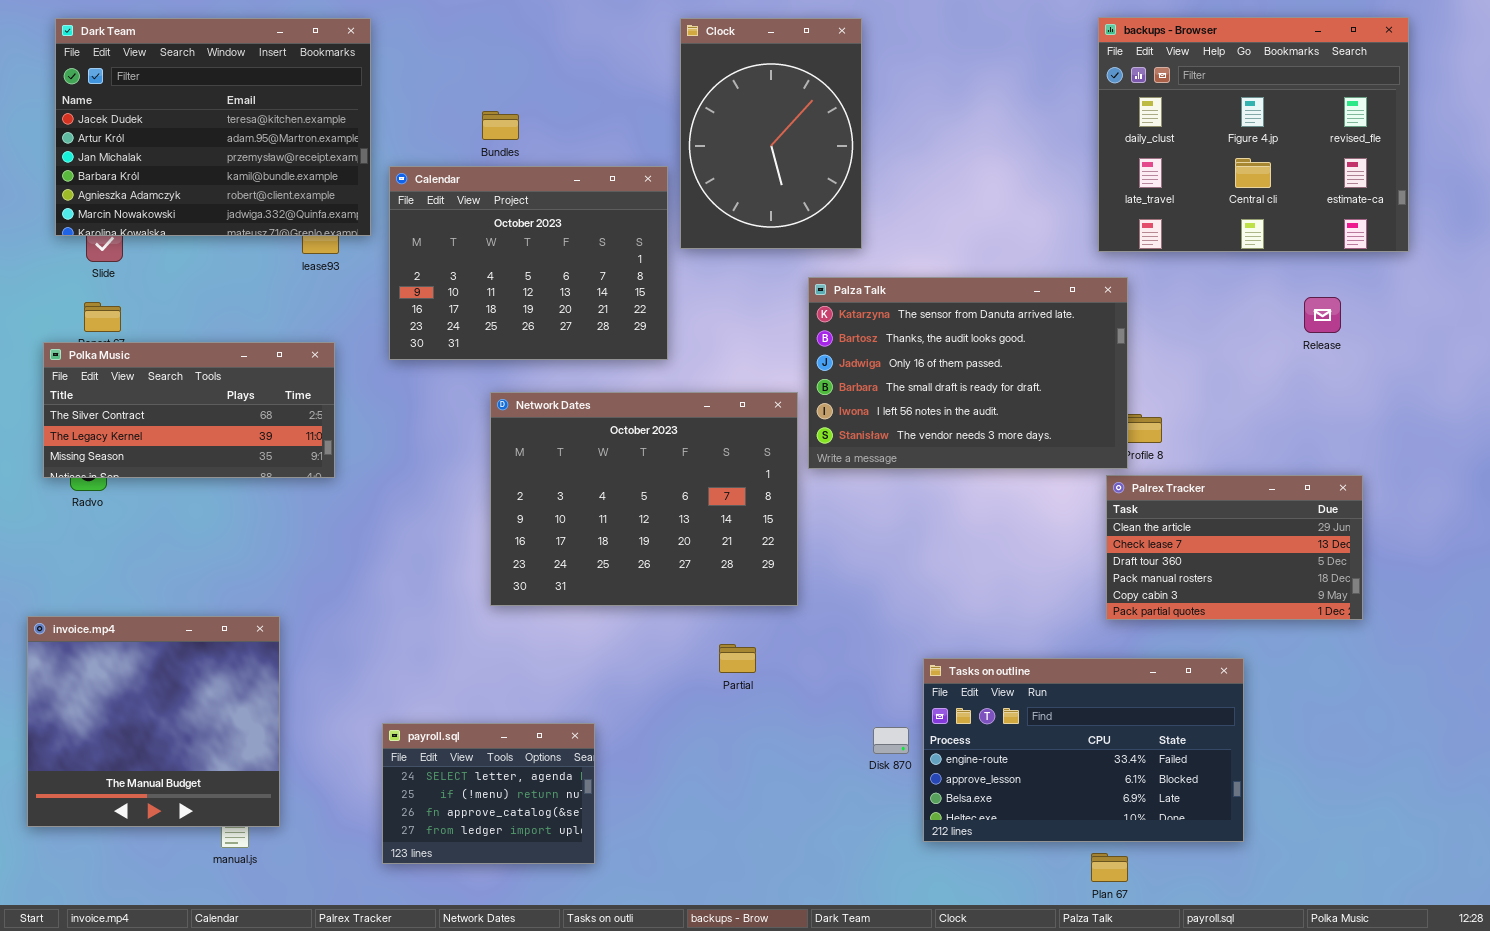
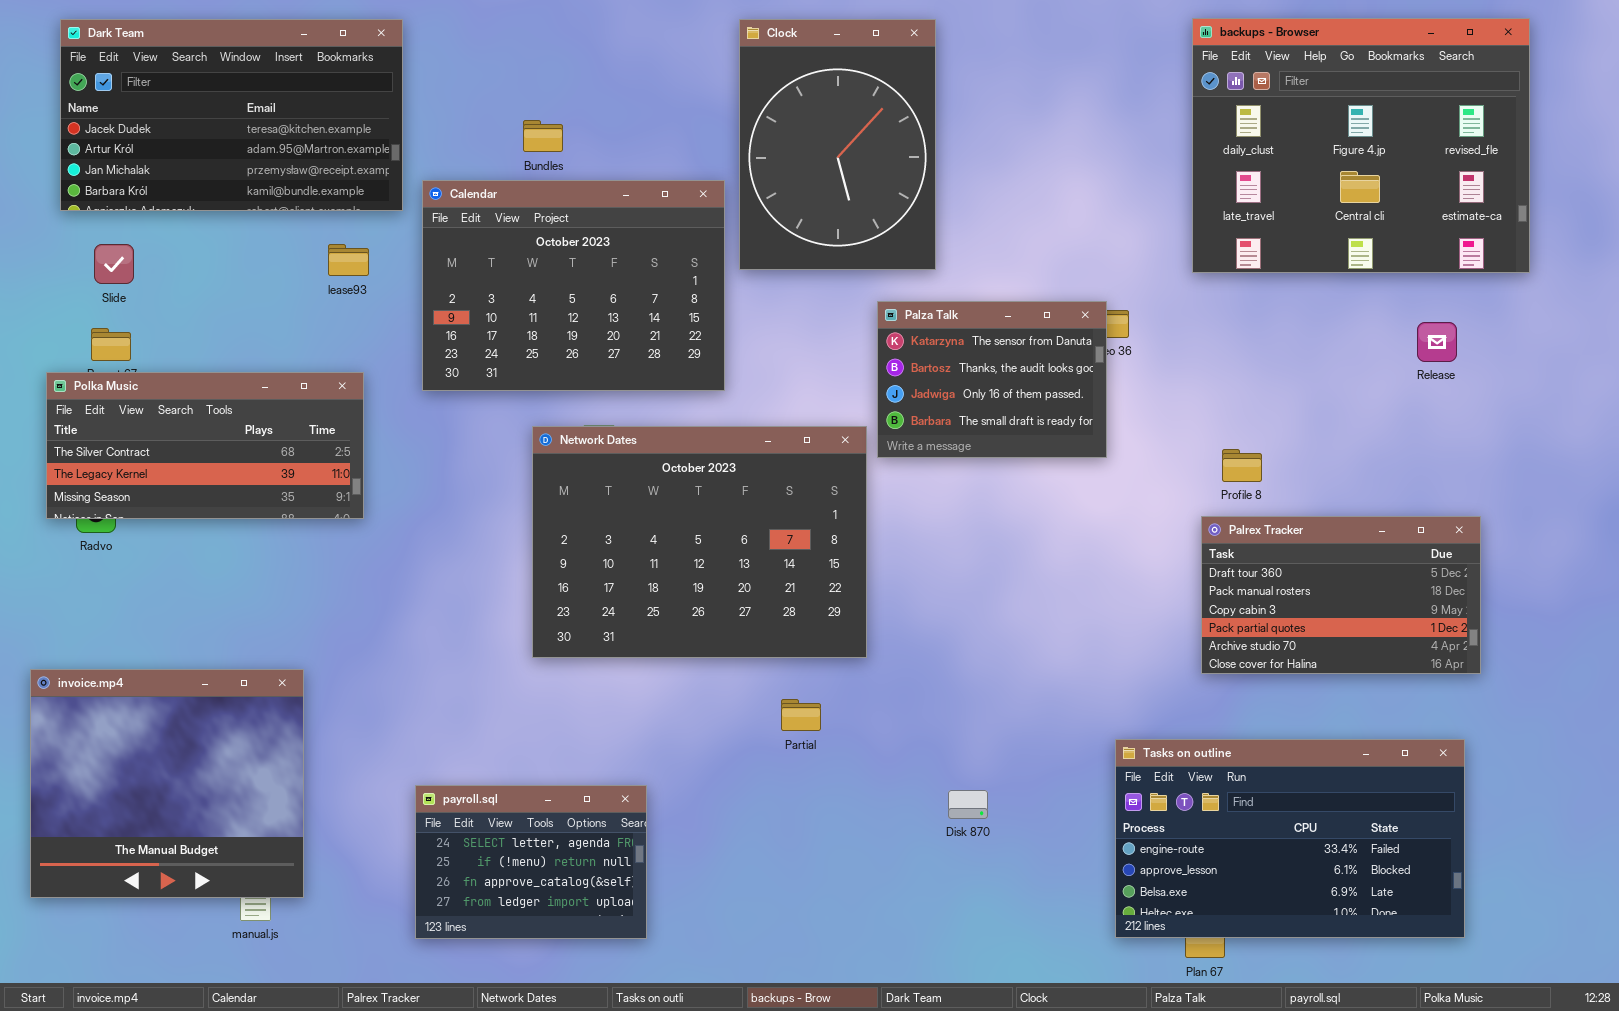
Dark Team: [55,18,371,236] -> [60,19,403,211], resized
Palza Talk: [808,277,1128,469] -> [877,301,1107,458], resized
Palrex Tracker: [1106,475,1363,620] -> [1201,516,1481,674], scrolled down 2 rows
Tasks on outline: [923,658,1244,842] -> [1115,739,1465,938], moved

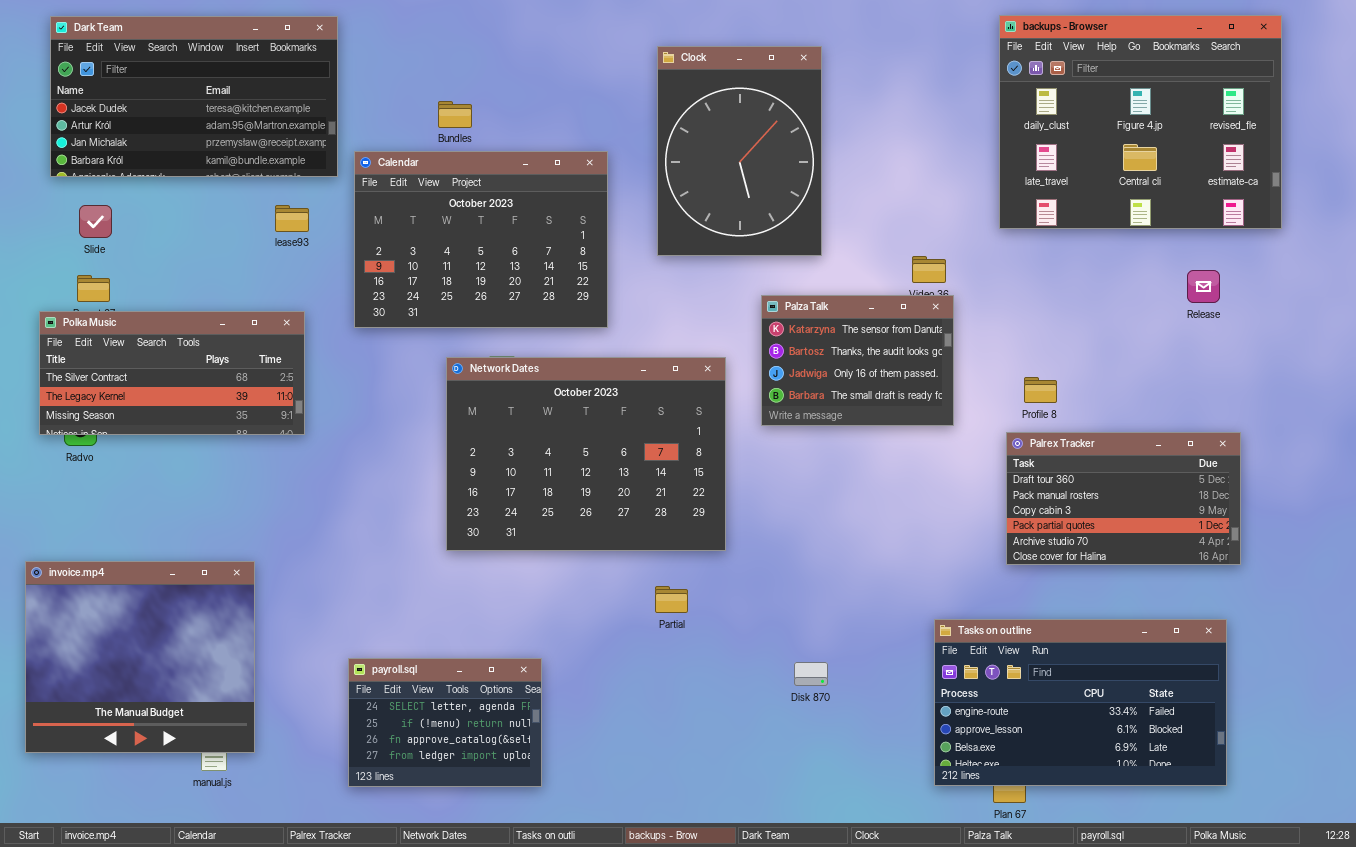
Clock: [739,19,936,270] -> [657,46,822,256], moved
Palza Talk: [877,301,1107,458] -> [761,295,954,426], moved

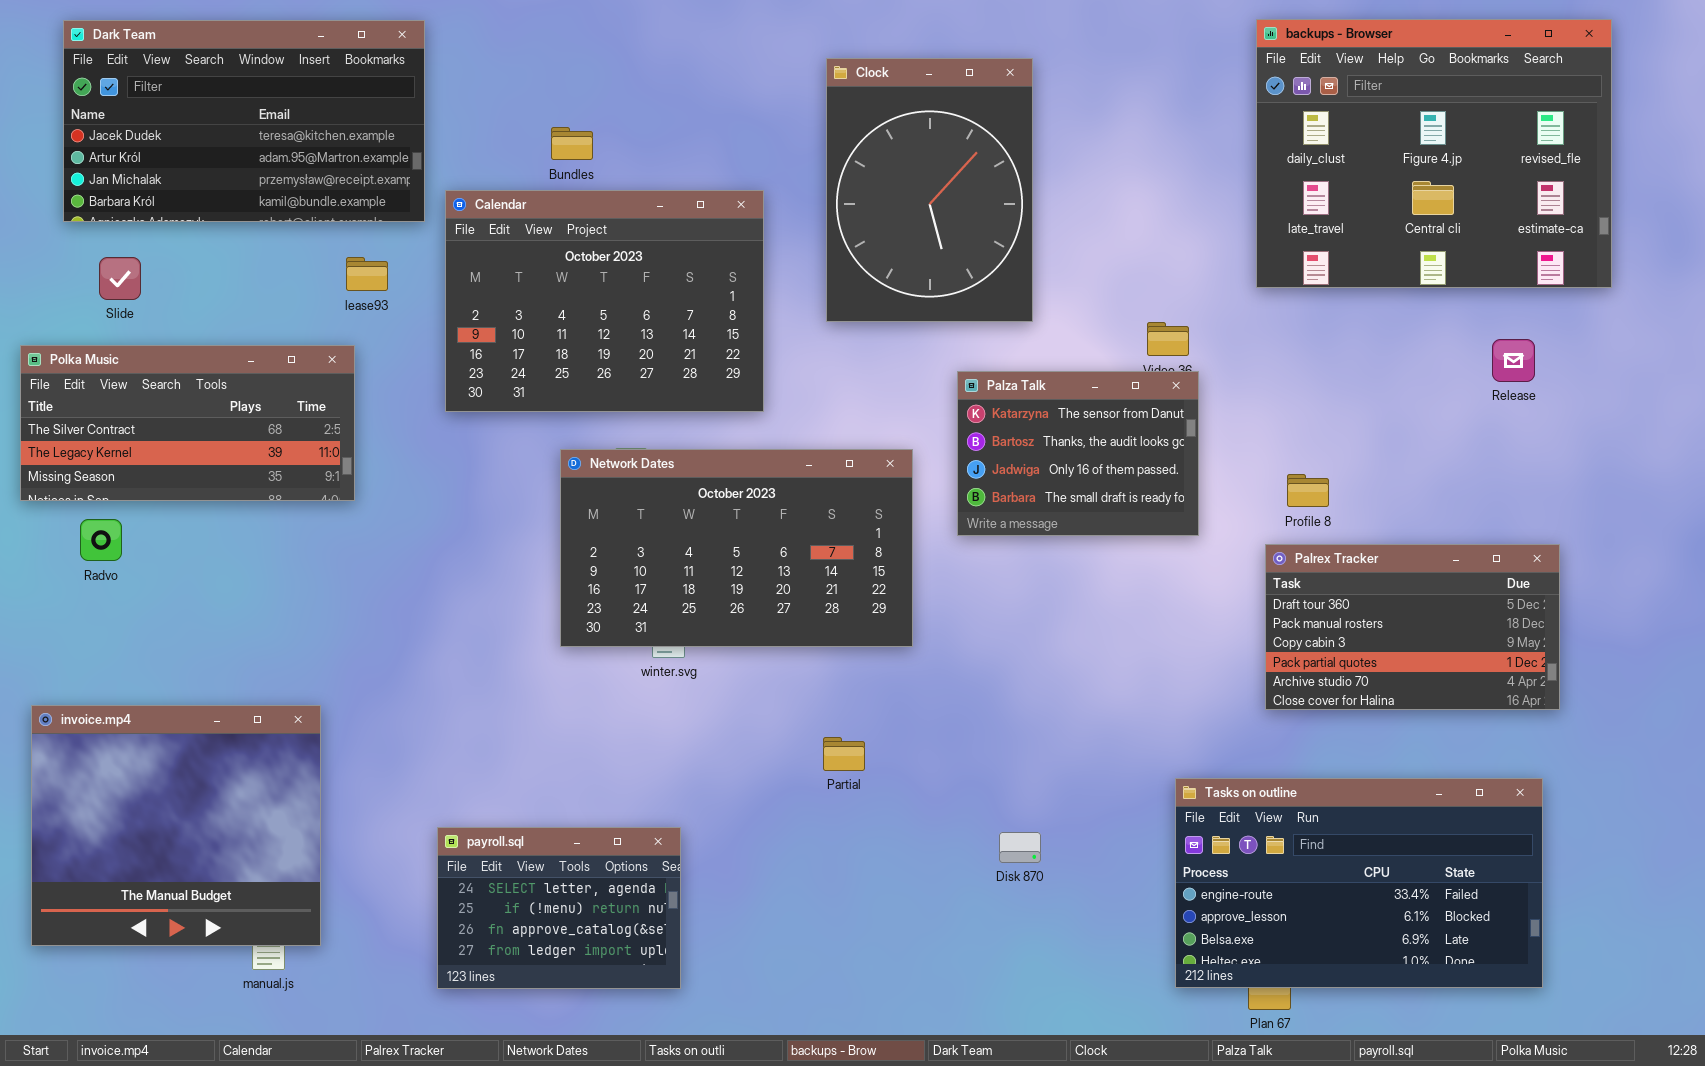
Polka Music: [39,311,305,435] -> [20,345,355,501], moved
Network Dates: [446,357,726,551] -> [560,449,913,647], resized

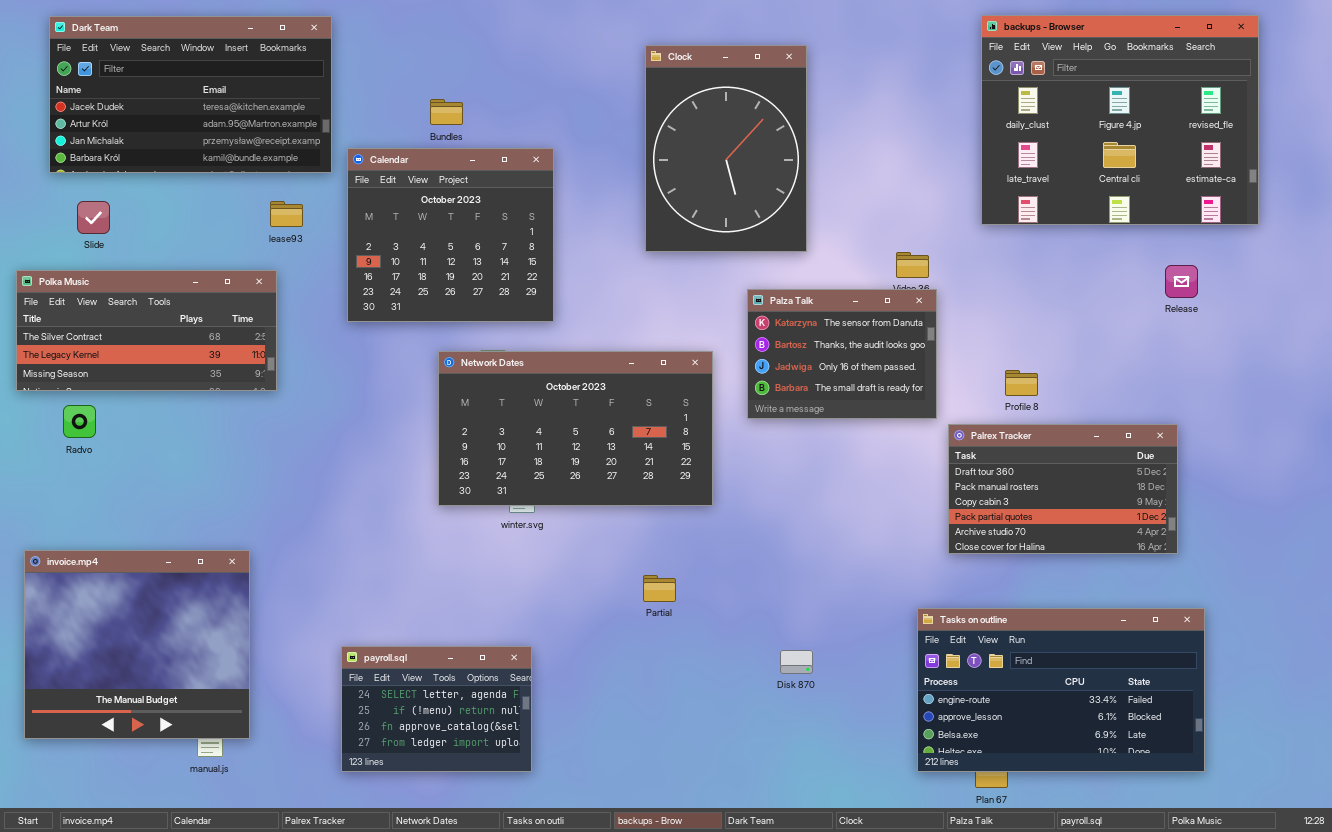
Calendar: [445,190,764,412] -> [347,148,554,322], resized
Palrex Tracker: [1265,544,1560,710] -> [948,424,1178,554], moved

